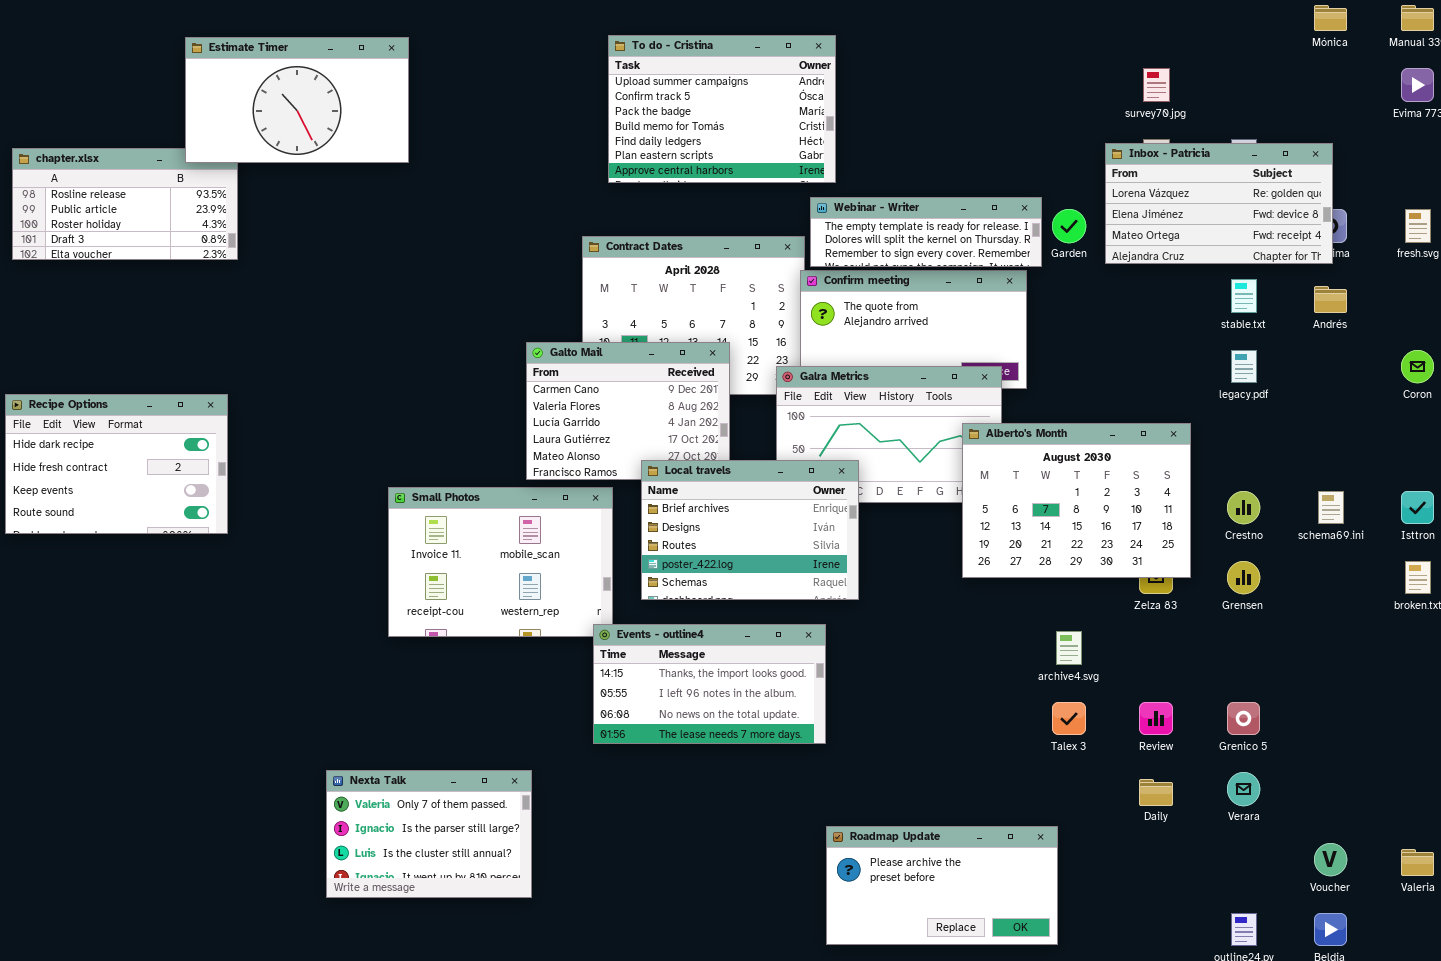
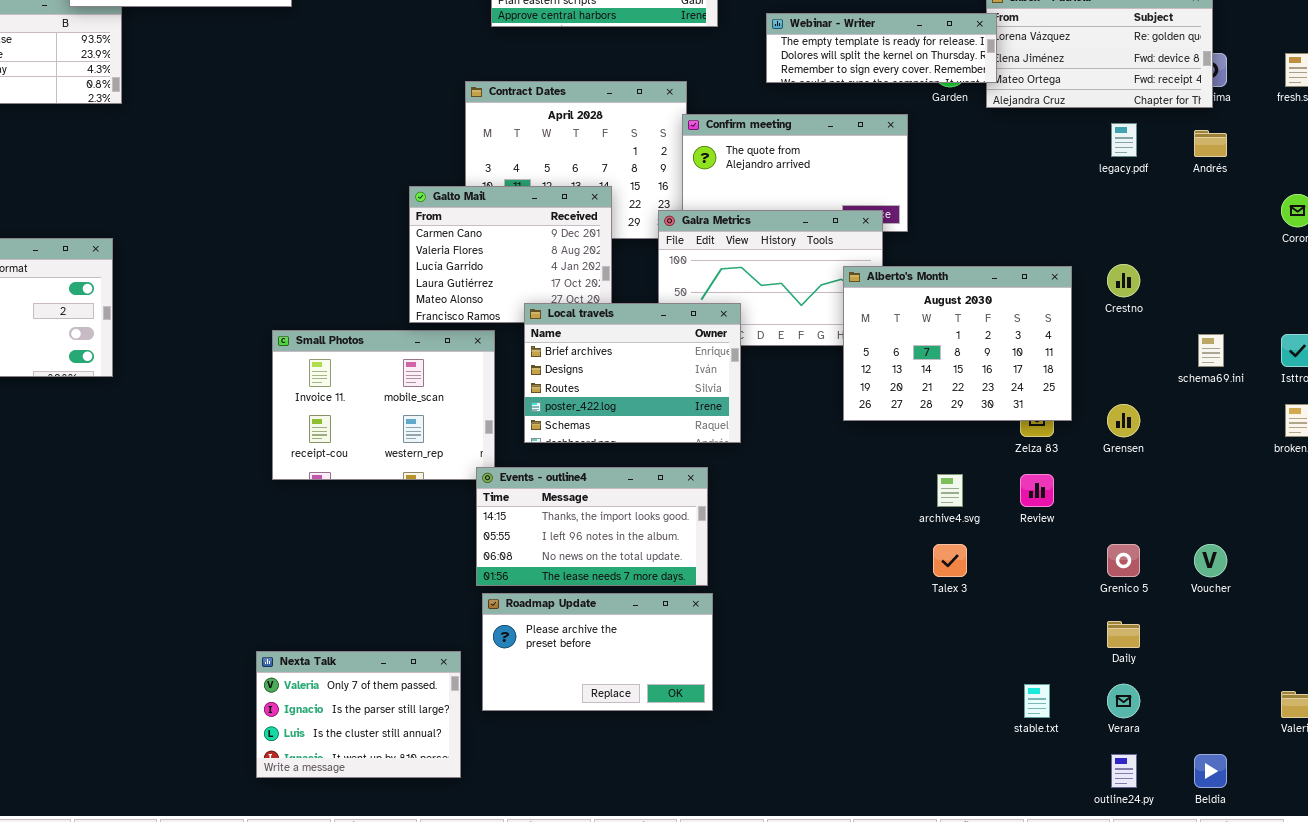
Webinar - Writer: [810,197,1042,267] -> [766,13,997,83], moved
stable.txt: [1231,279,1257,313] -> [1024,684,1050,718], moved
legacy.pdf: [1231,350,1257,383] -> [1111,123,1137,157], moved
Crestno: [1227,491,1260,524] -> [1107,264,1140,297], moved
Review: [1139,702,1173,735] -> [1020,474,1054,507], moved
Nexta Talk: [326,770,532,898] -> [256,651,461,778], moved
Verara: [1227,772,1260,806] -> [1107,684,1140,718], moved
Daily: [1139,779,1173,806] -> [1107,621,1140,648], moved
Roadmap Update: [826,826,1058,945] -> [482,593,713,711], moved
Voucher: [1314,843,1347,876] -> [1194,544,1227,577], moved

